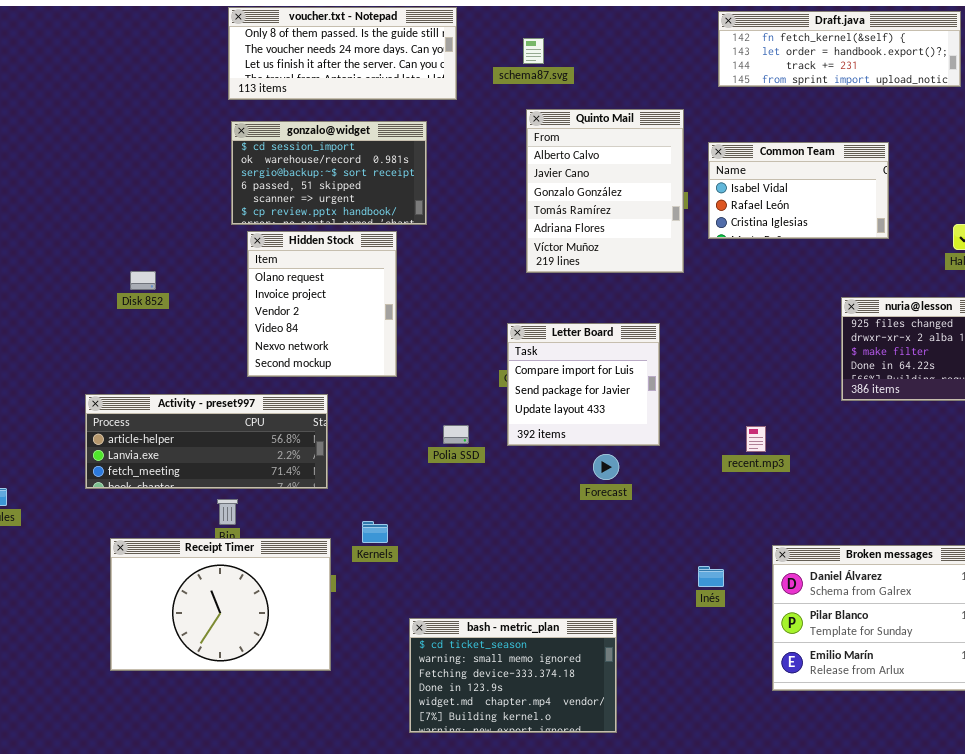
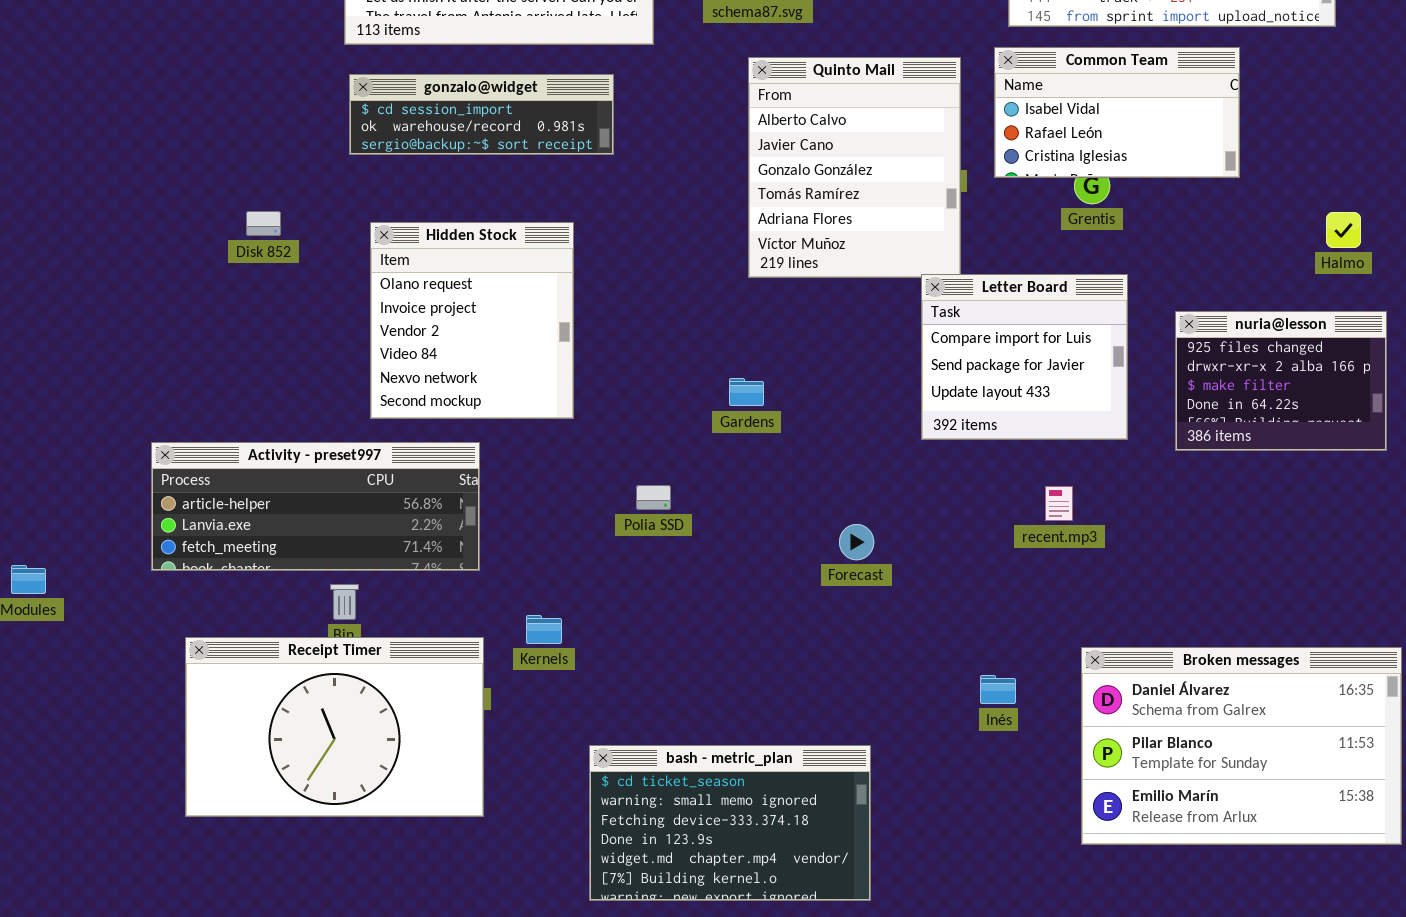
gonzalo@widget: [231,121,427,225] -> [349,74,614,155], resized
Common Team: [708,142,889,239] -> [994,47,1240,178], moved
Disk 852: [130,271,156,290] -> [246,211,281,236], moved
Letter Board: [507,323,660,446] -> [921,274,1128,440], moved

